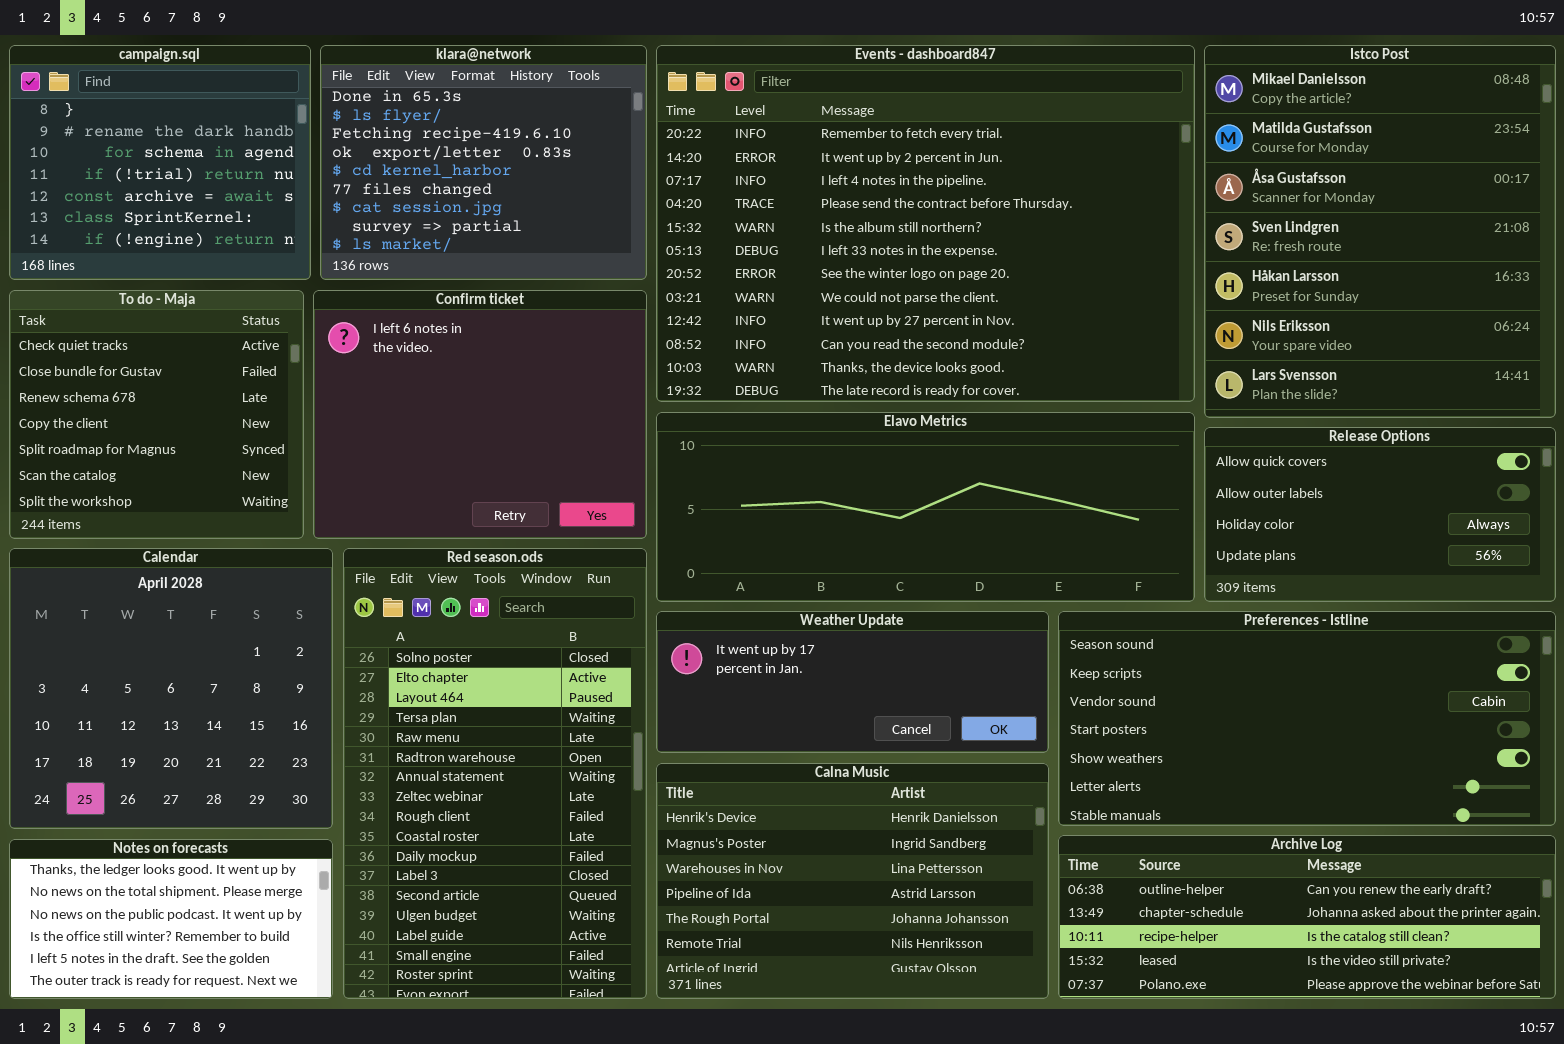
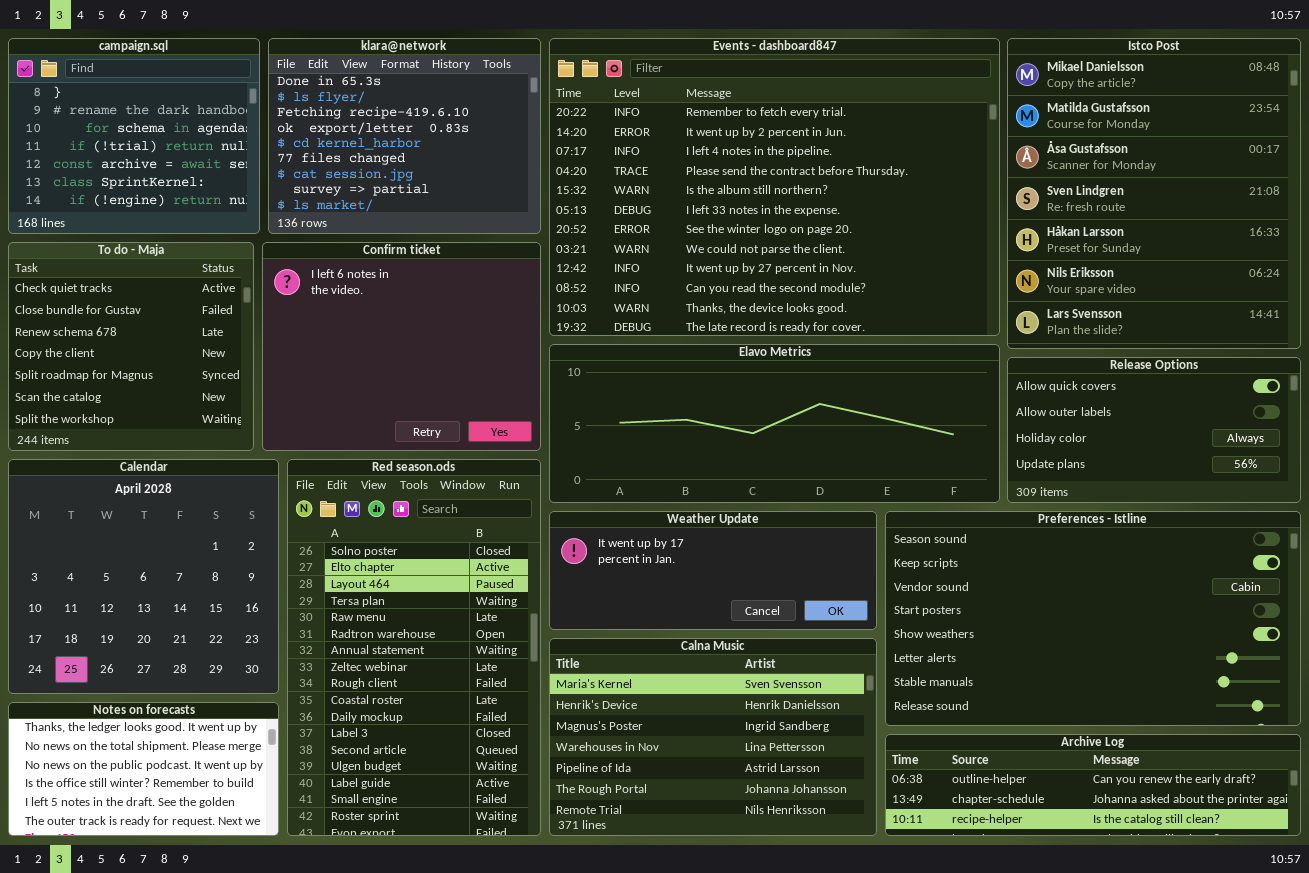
Preferences - Istline: [1058,611,1556,826] -> [885,511,1301,726], resized
Calna Music: [656,763,1049,999] -> [549,638,877,836], scrolled up 1 row
Archive Log: [1058,835,1556,999] -> [885,734,1301,836], resized

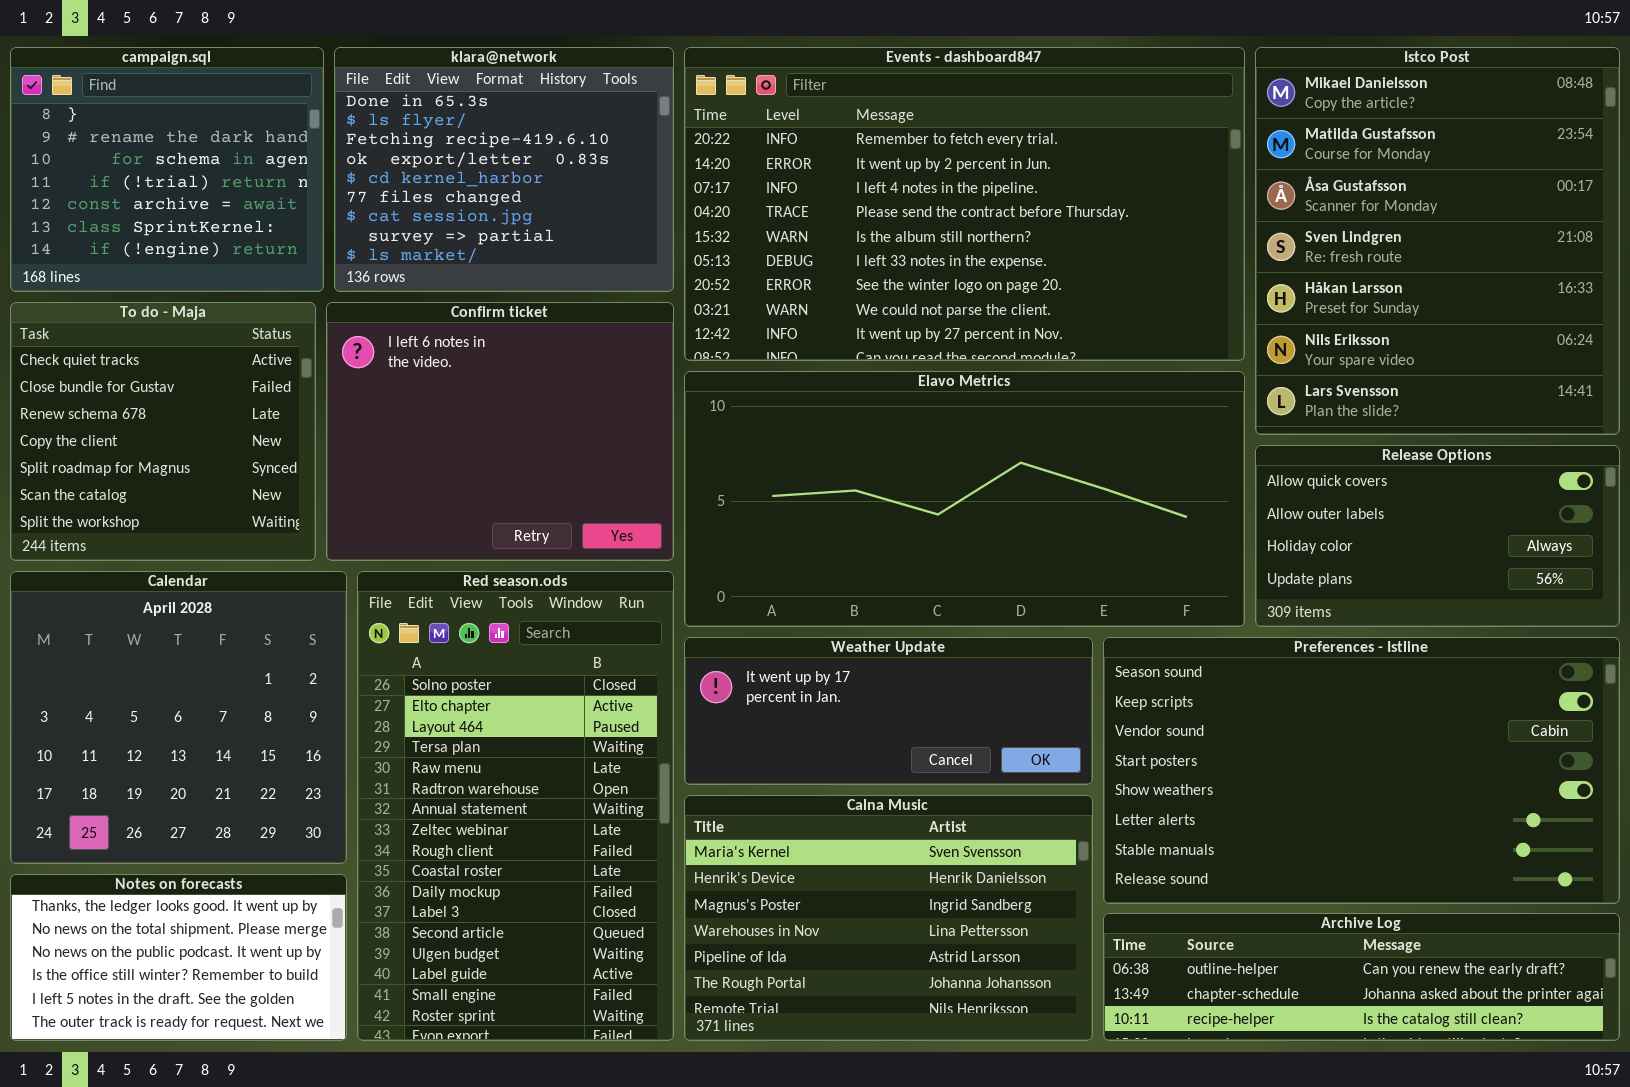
Events - dashboard847: [549,38,1000,336] -> [684,47,1245,361], resized
Elavo Metrics: [549,344,1000,503] -> [684,371,1245,627], resized

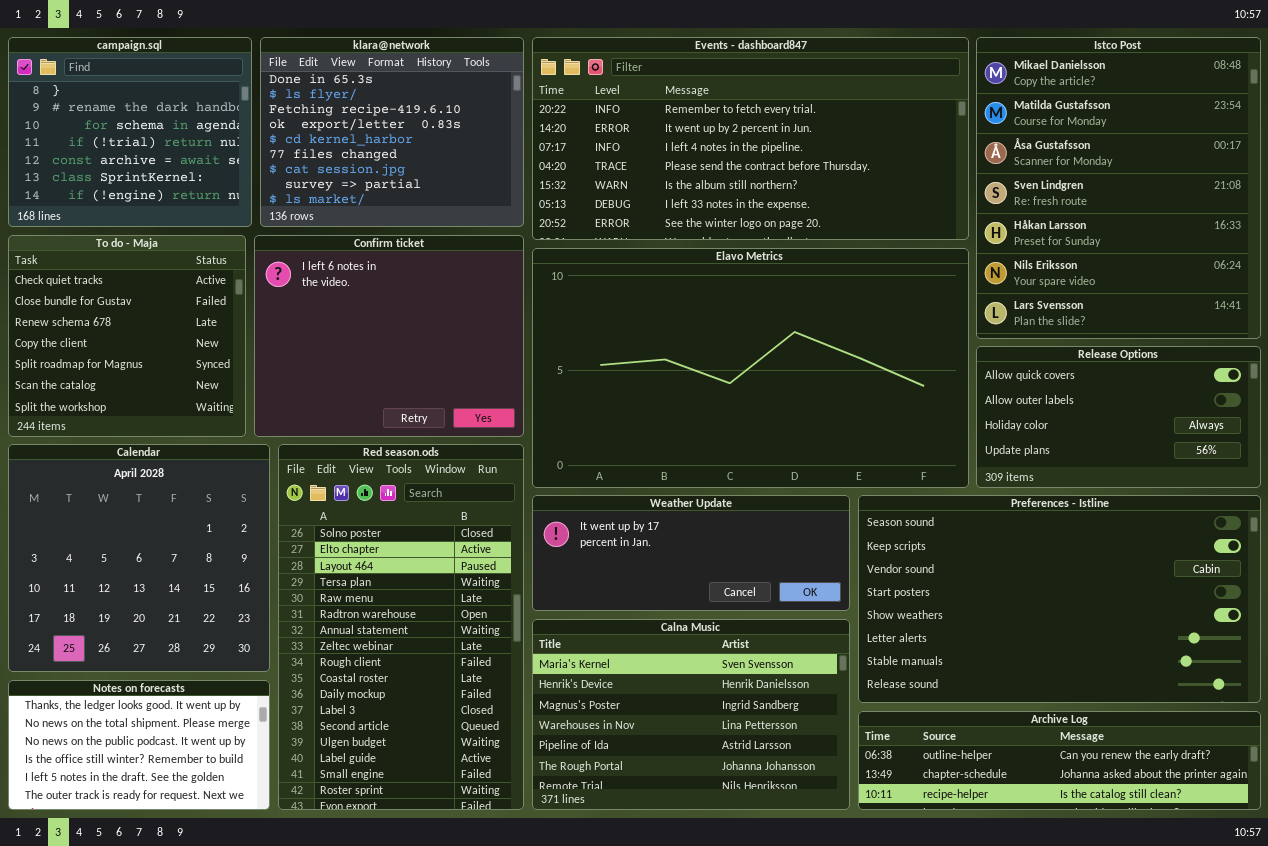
Events - dashboard847: [684,47,1245,361] -> [532,37,969,240], resized
Elavo Metrics: [684,371,1245,627] -> [532,248,969,488], resized

